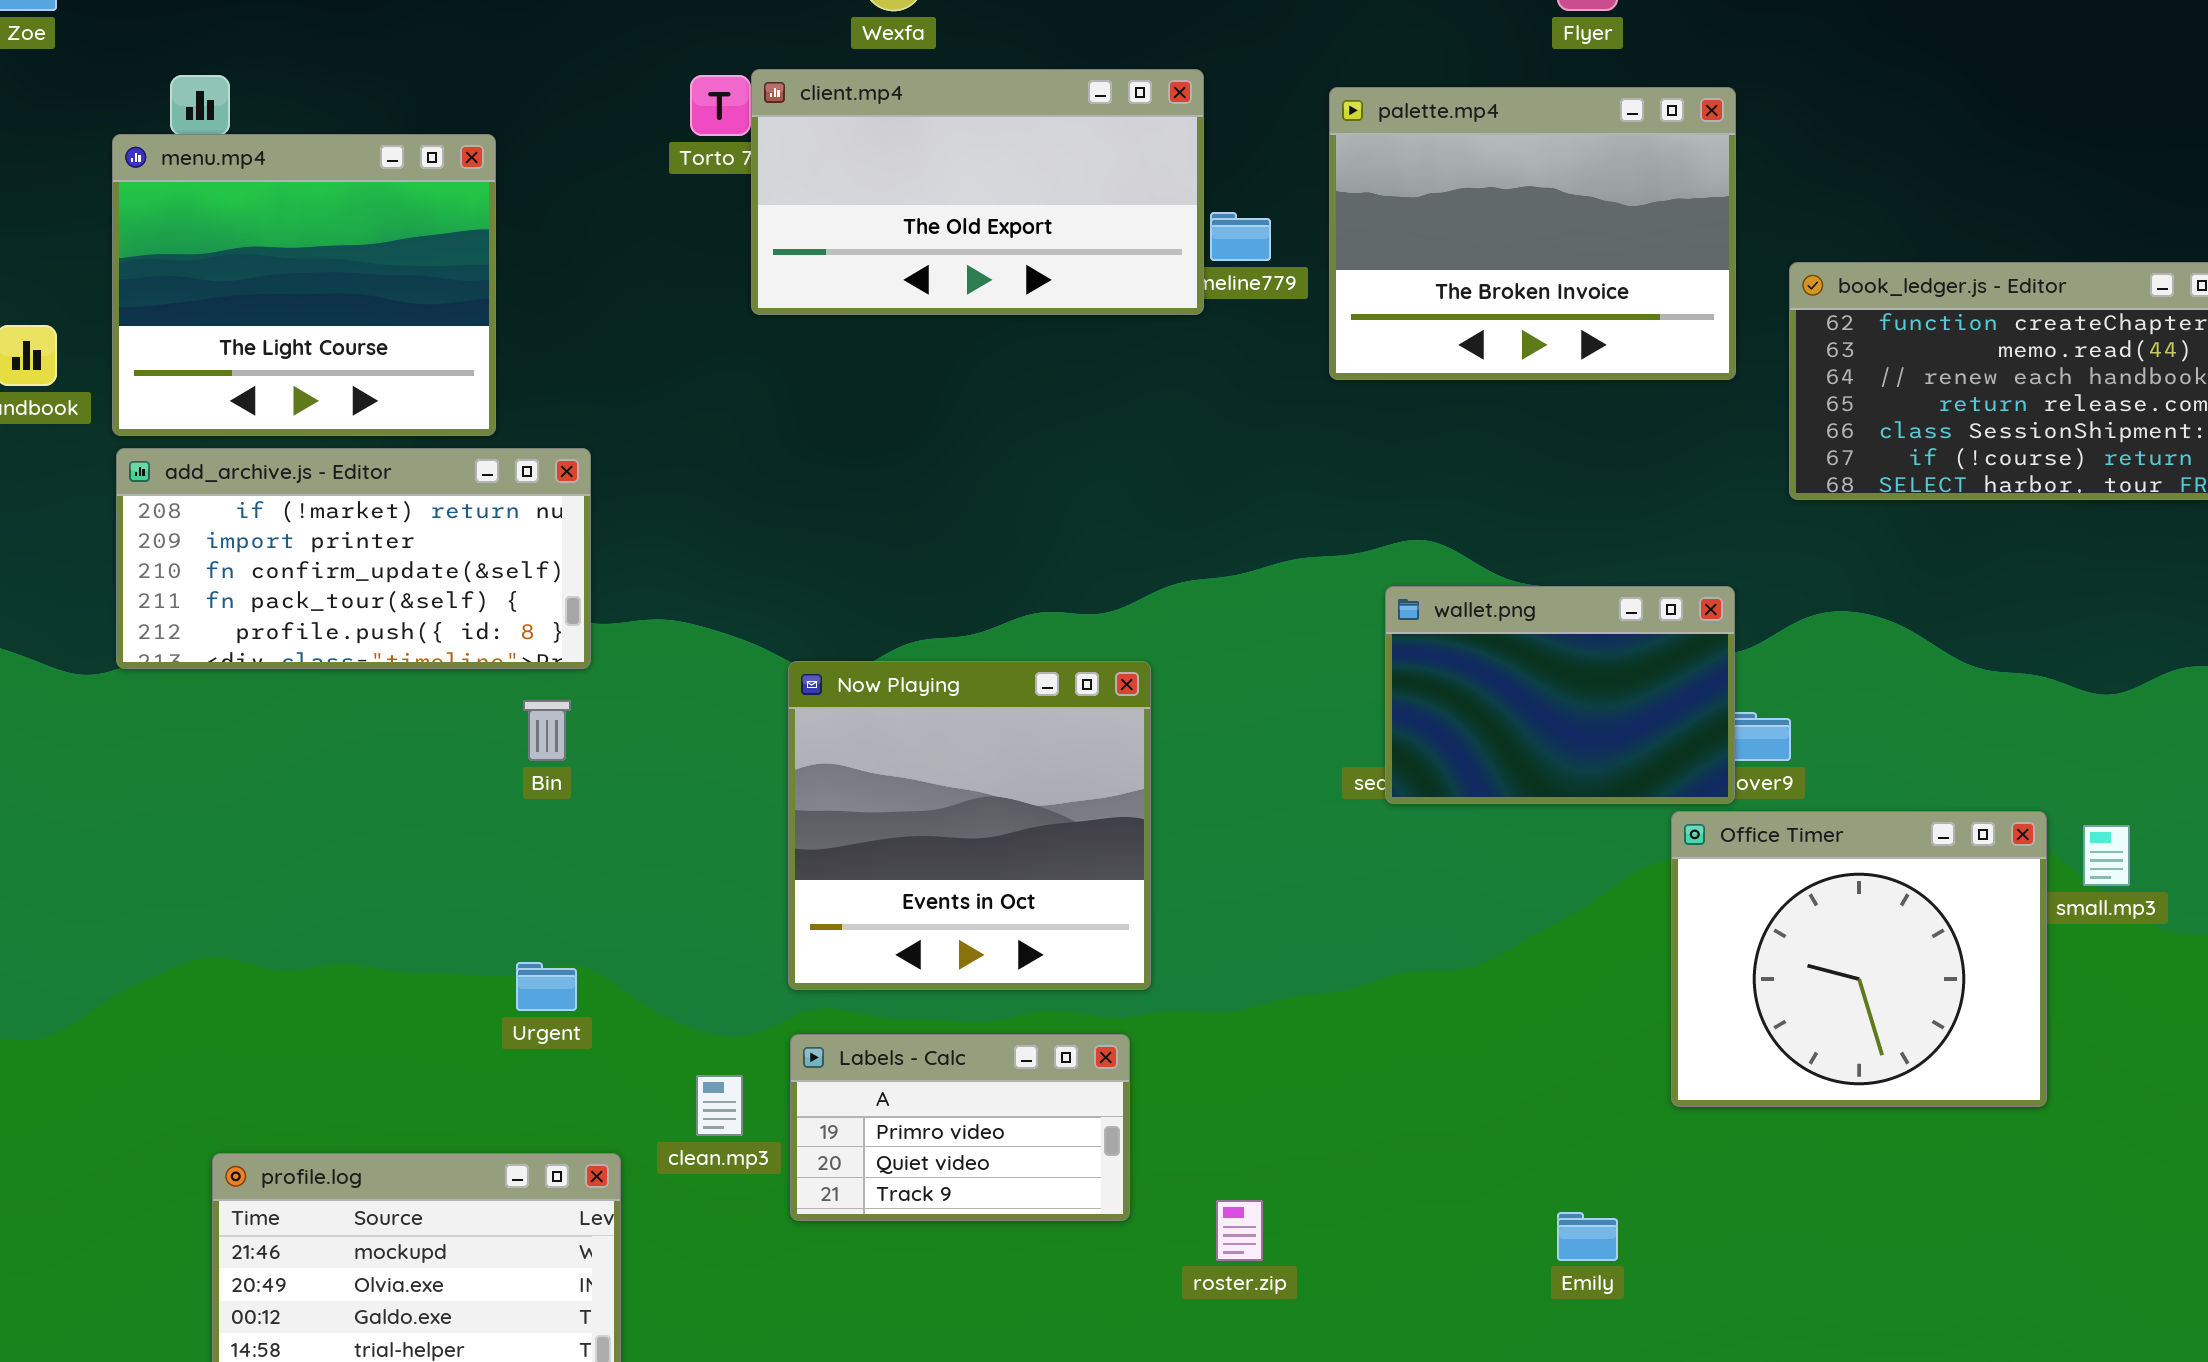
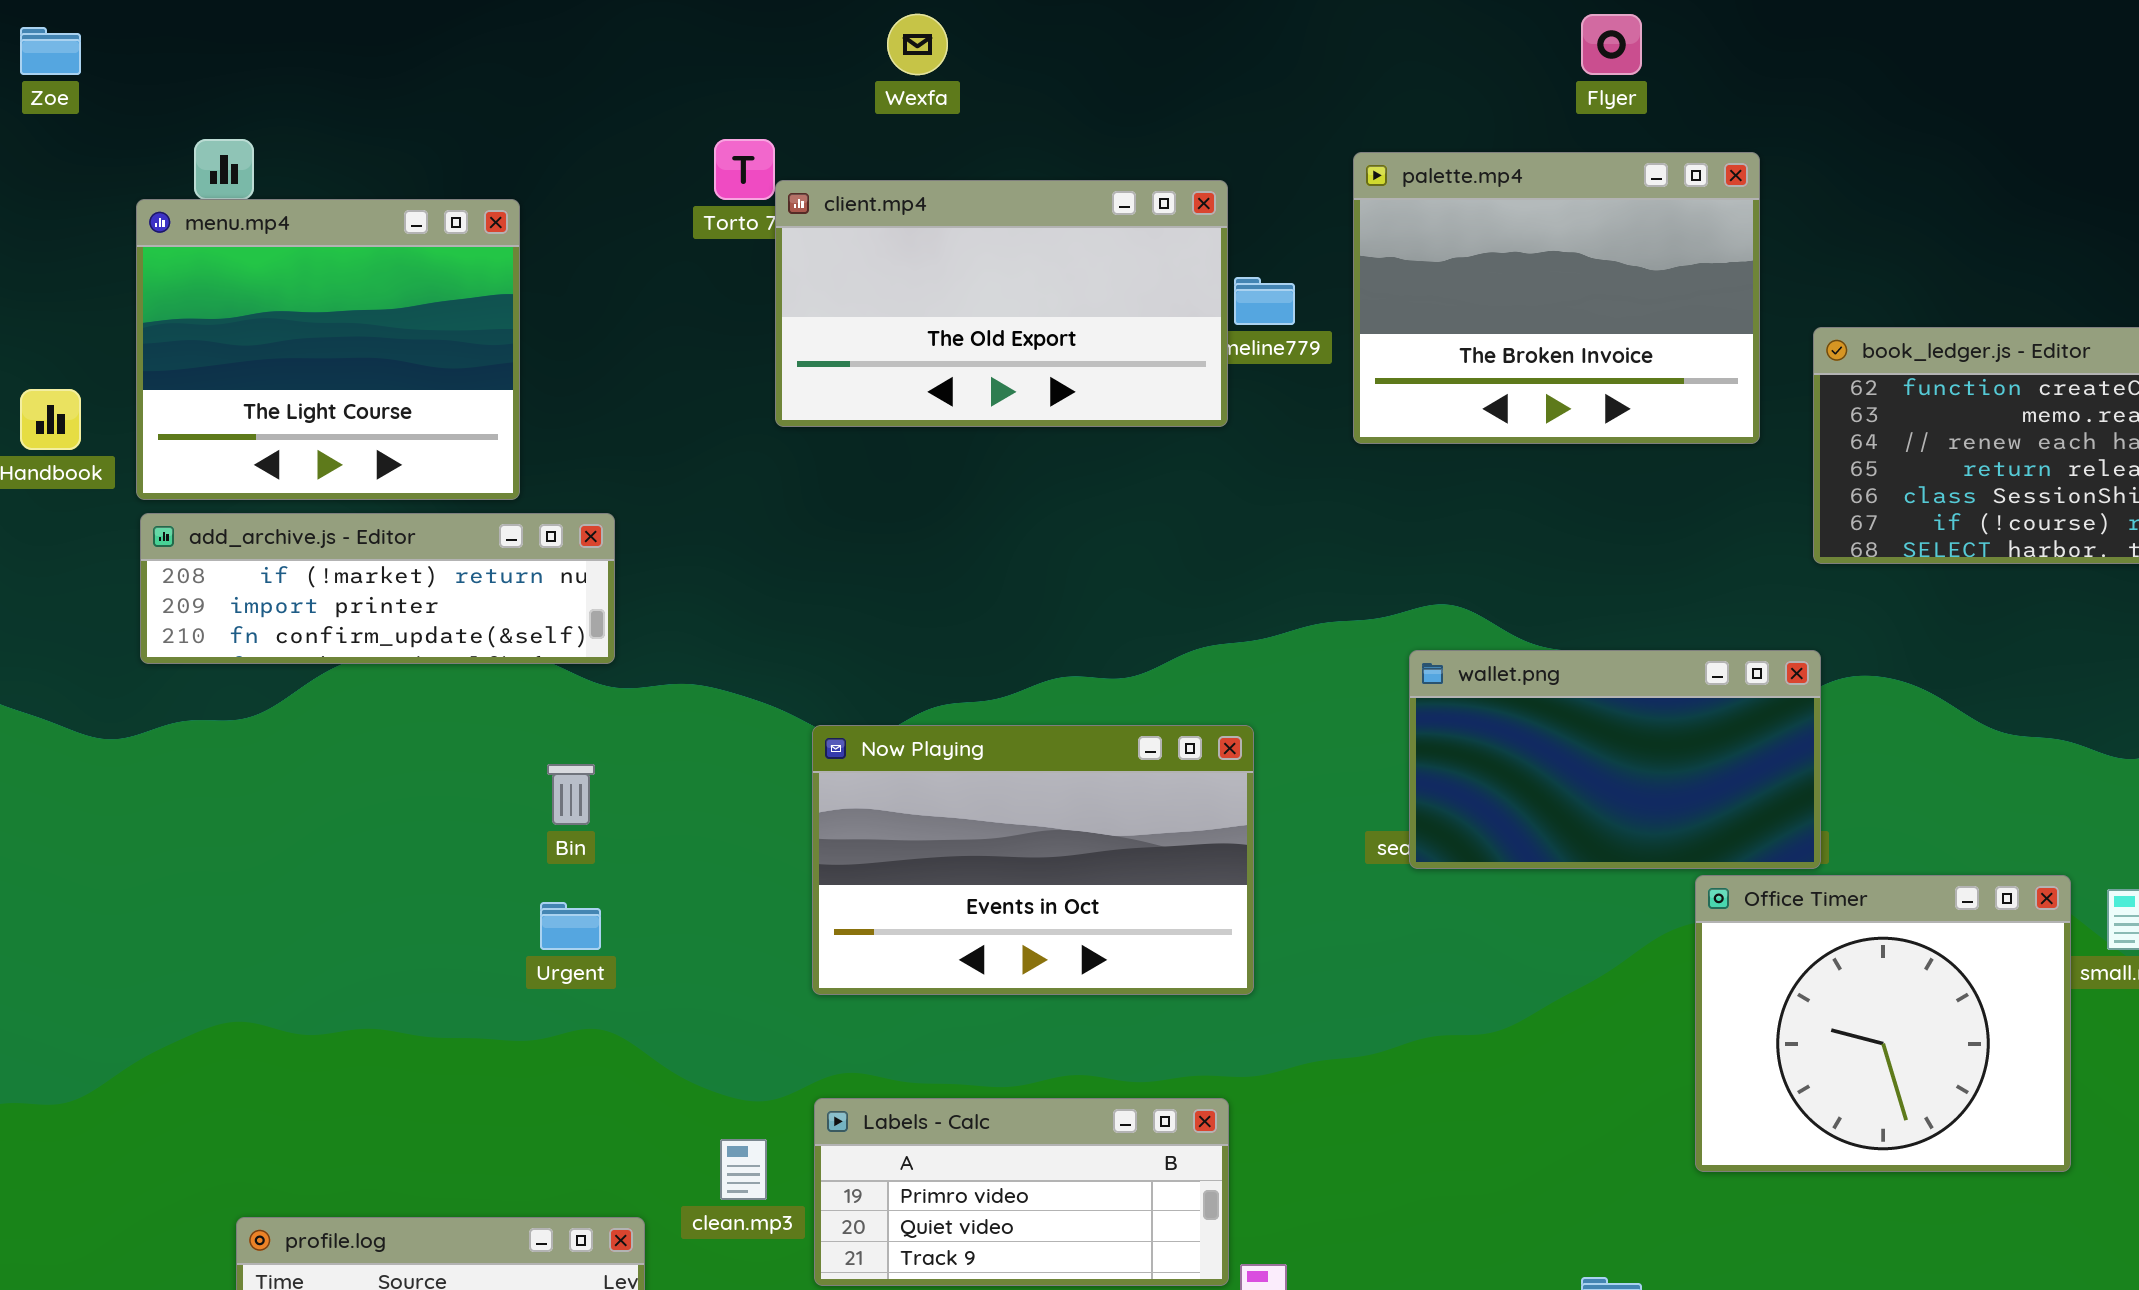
client.mp4: [751,69,1204,315] -> [775,180,1228,427], moved
add_archive.js - Editor: [116,448,591,669] -> [140,513,615,664], resized
wallet.png: [1385,586,1735,804] -> [1409,650,1821,869], resized
Now Playing: [788,661,1151,990] -> [812,725,1254,995], resized
Urgent: [516,962,577,1011] -> [540,902,601,950], moved
Labels - Calc: [790,1034,1130,1221] -> [814,1098,1229,1286], resized

